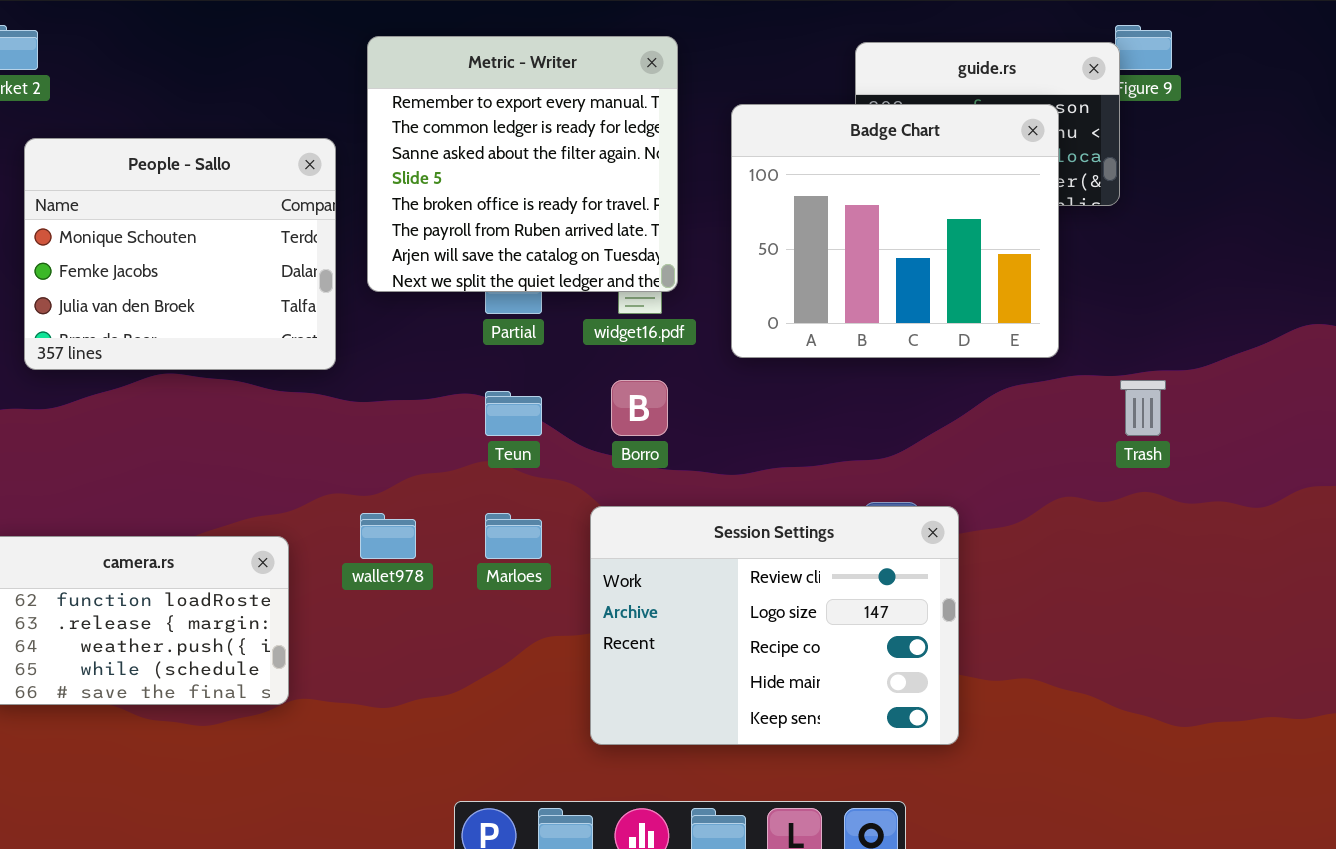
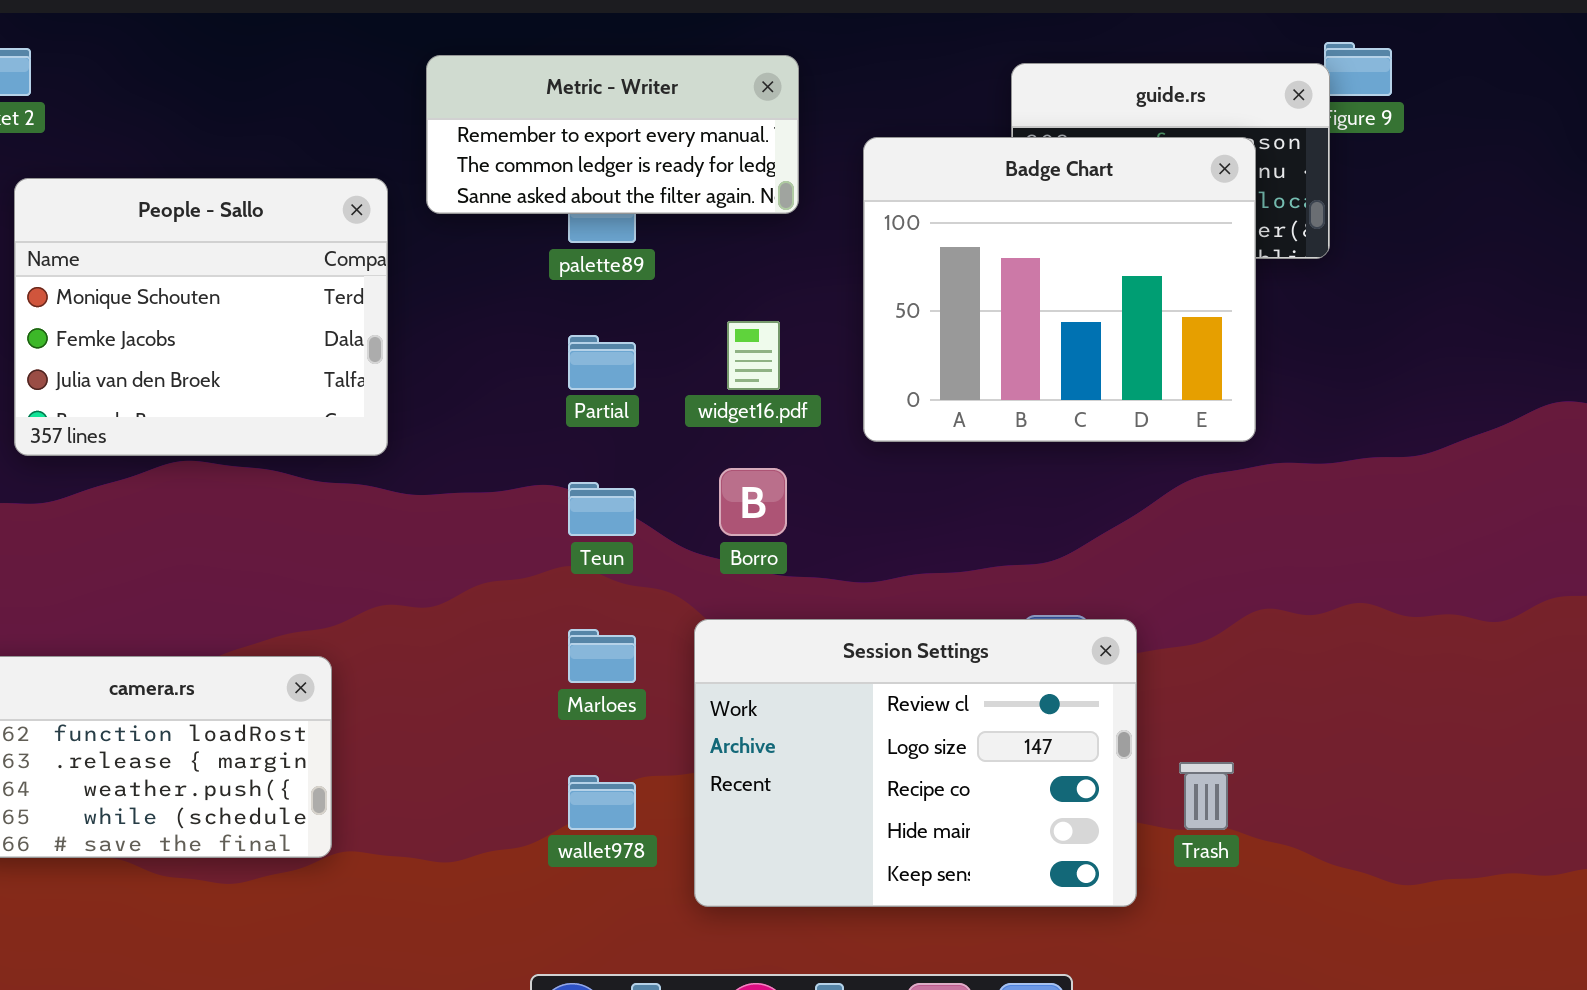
Metric - Writer: [367,36,678,292] -> [426,55,799,214], resized
Trash: [1120,380,1166,436] -> [1179,762,1234,830], moved
wallet978: [360,513,416,559] -> [568,775,636,830], moved

